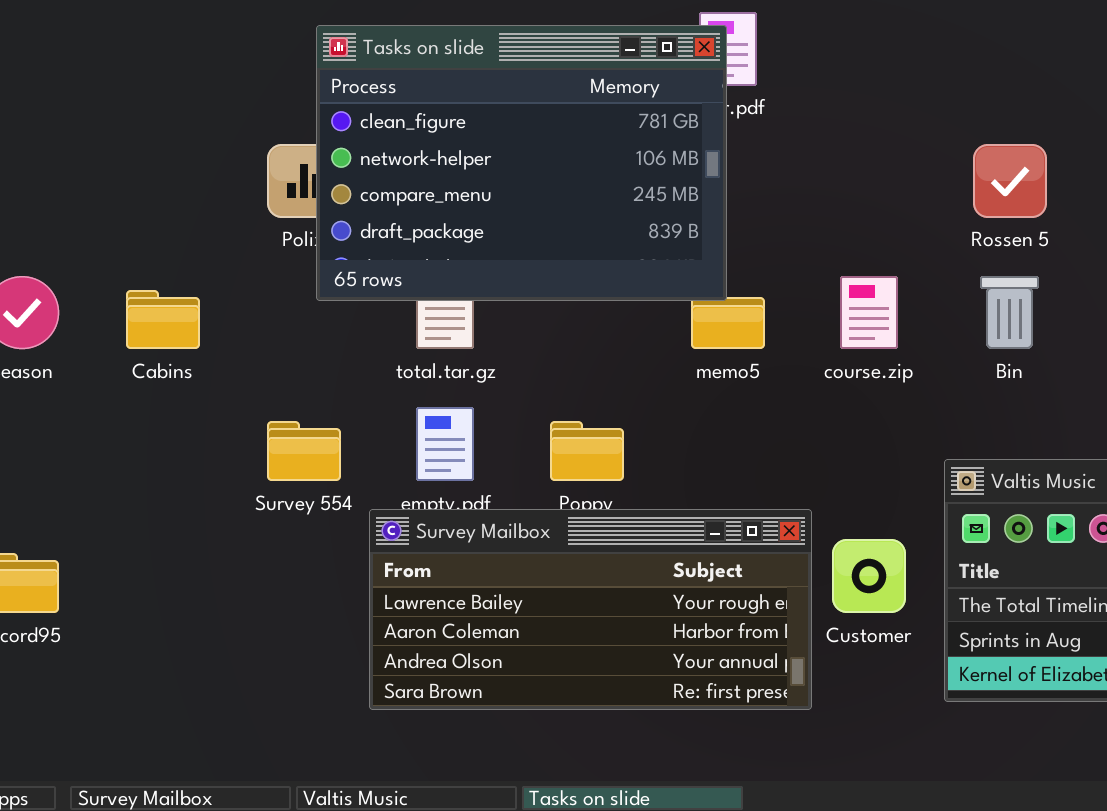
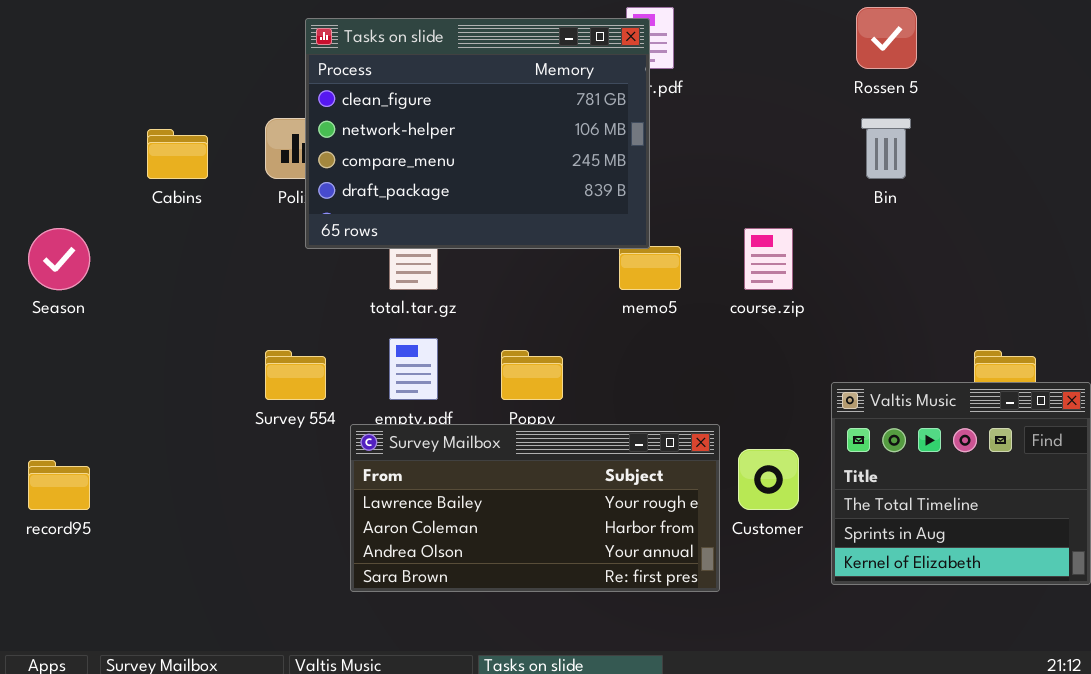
Rossen 5: [973,144,1047,218] -> [856,7,917,69], moved
Bin: [980,276,1039,349] -> [861,118,911,179], moved
Cabins: [126,290,200,349] -> [147,129,208,179], moved

